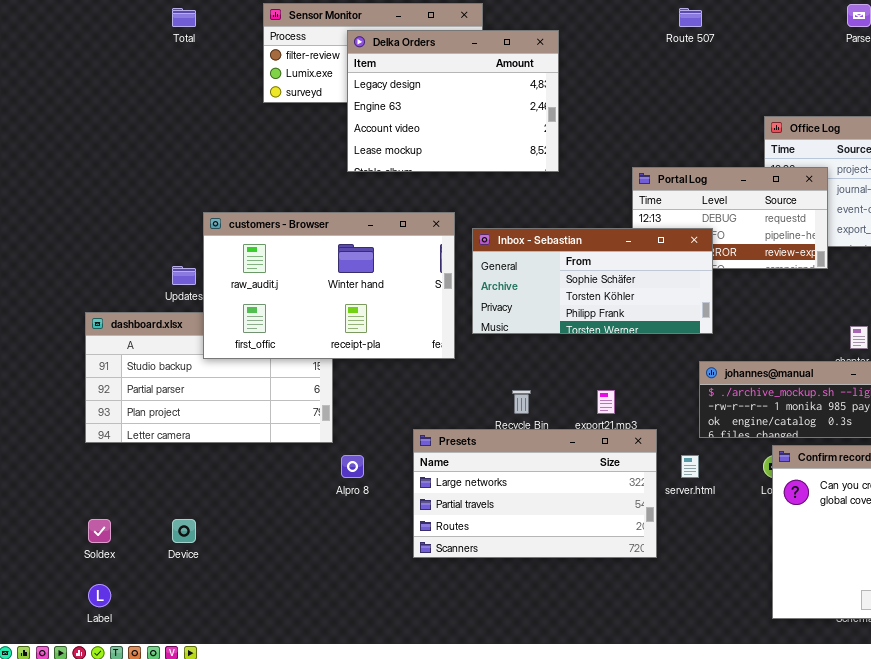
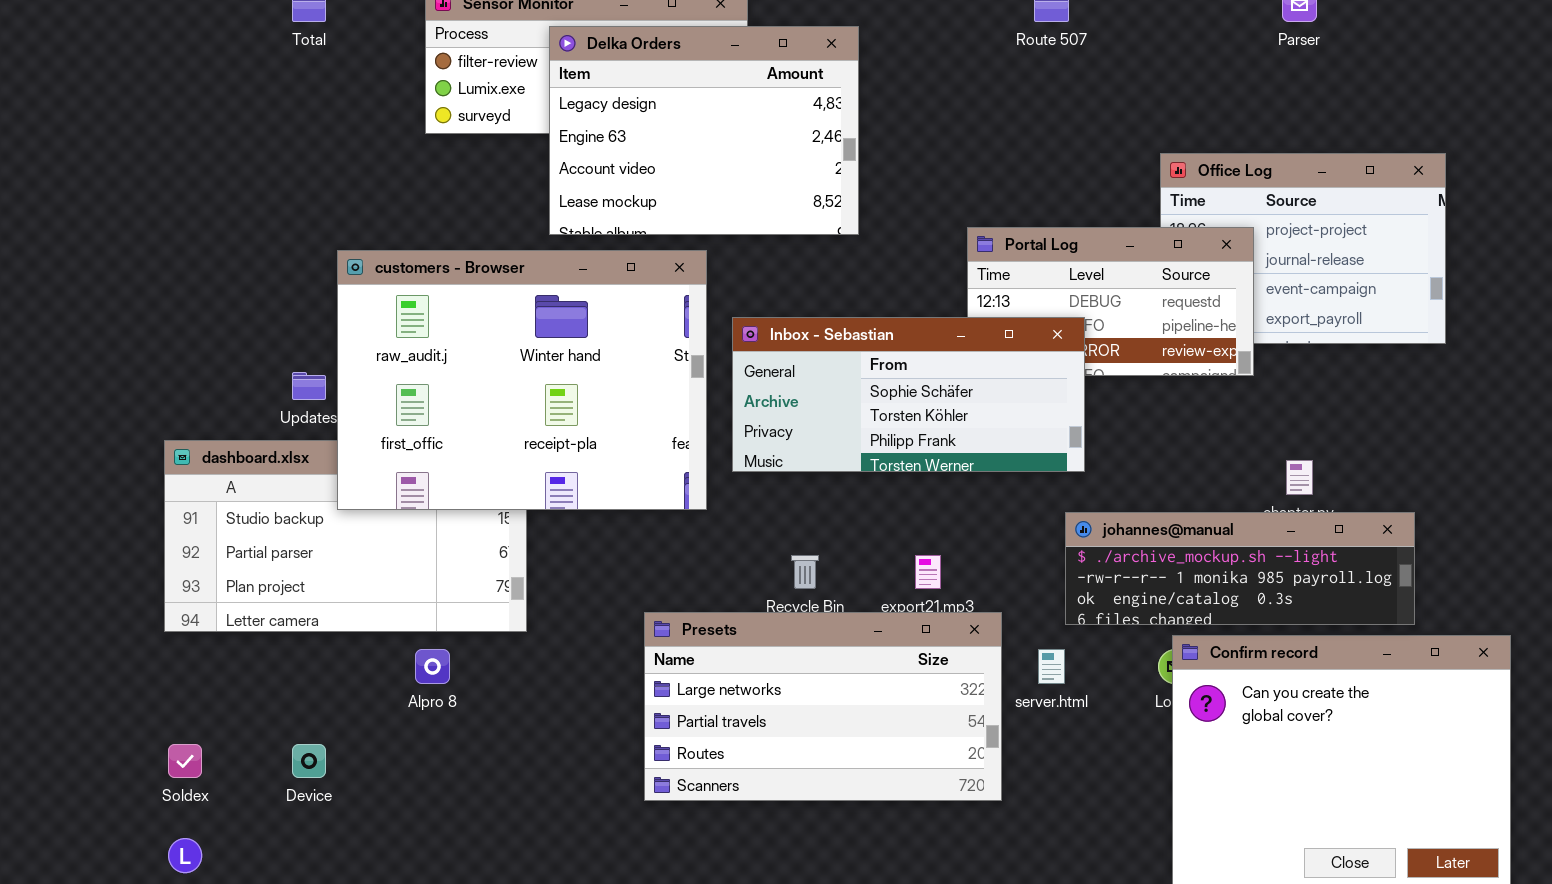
customers - Browser: [203,212,455,359] -> [337,250,707,510], resized
Alpro 8: [341,455,364,478] -> [415,649,450,684], moved

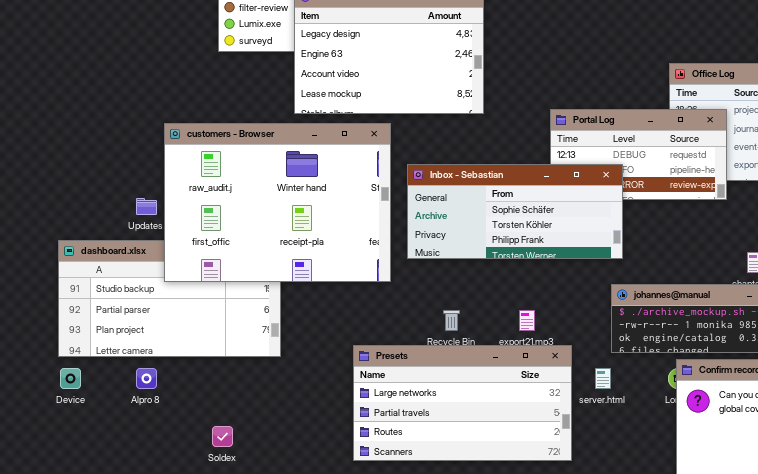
Alpro 8: [415,649,450,684] -> [136,368,157,389], moved
Soldex: [168,744,202,778] -> [212,426,233,447], moved
Device: [292,744,326,778] -> [60,368,81,389], moved

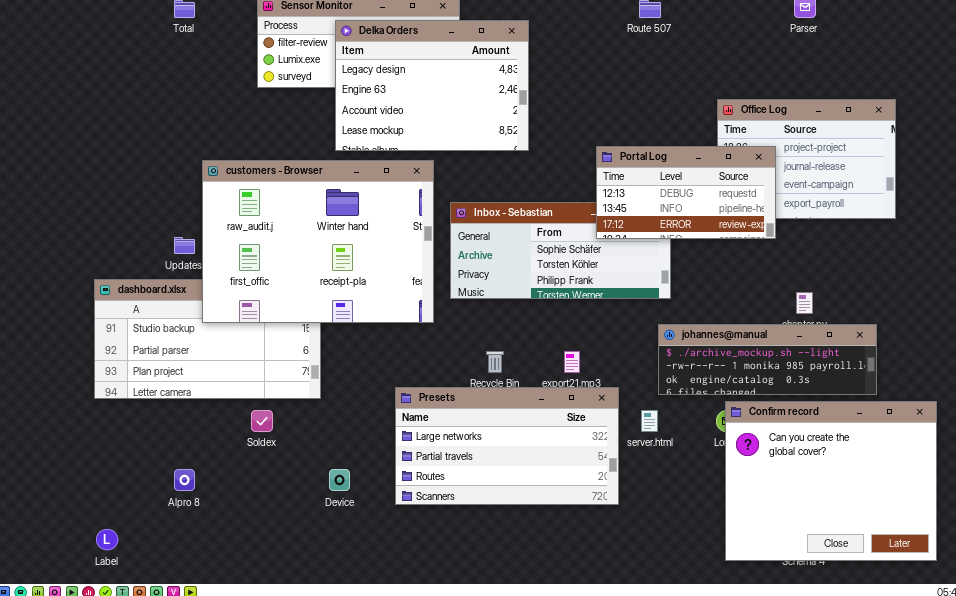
Portal Log: [550,109,727,200] -> [596,146,776,239], raised
Device: [60,368,81,389] -> [329,469,350,491], moved
Alpro 8: [136,368,157,389] -> [174,469,195,491], moved
Soldex: [212,426,233,447] -> [251,410,273,432], moved

